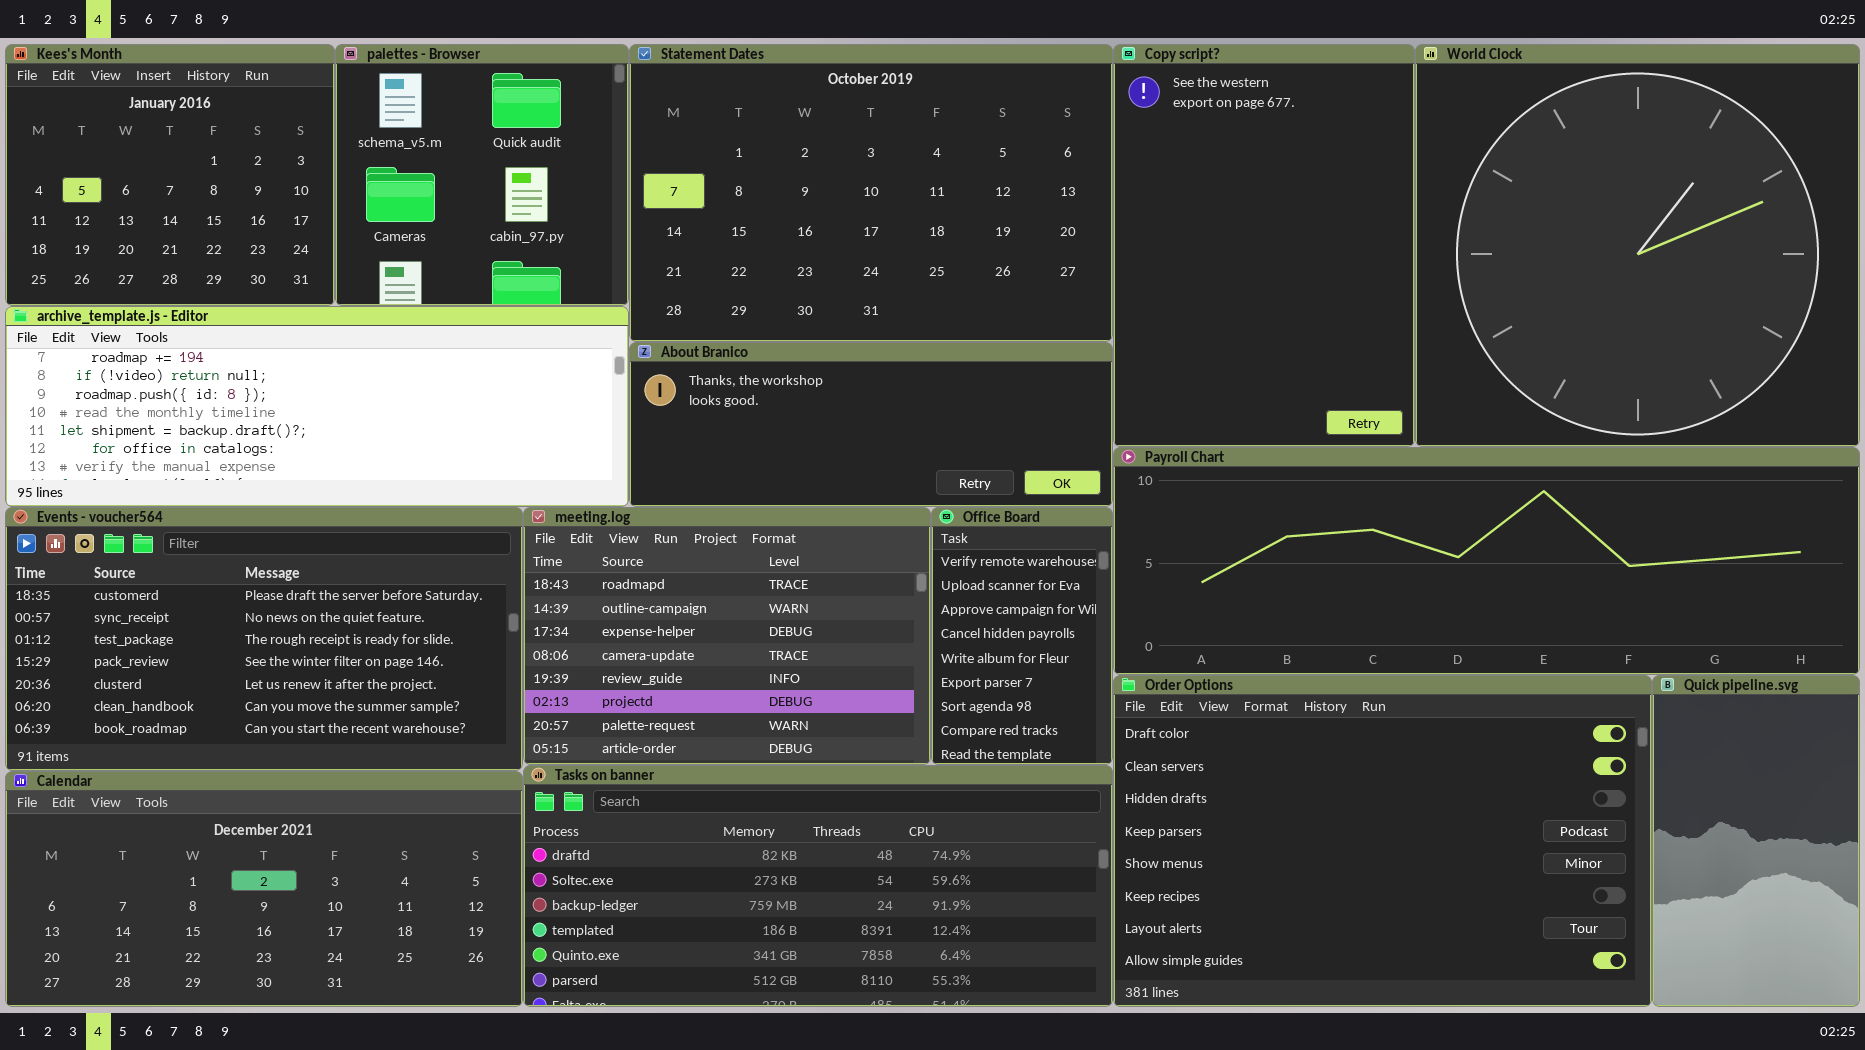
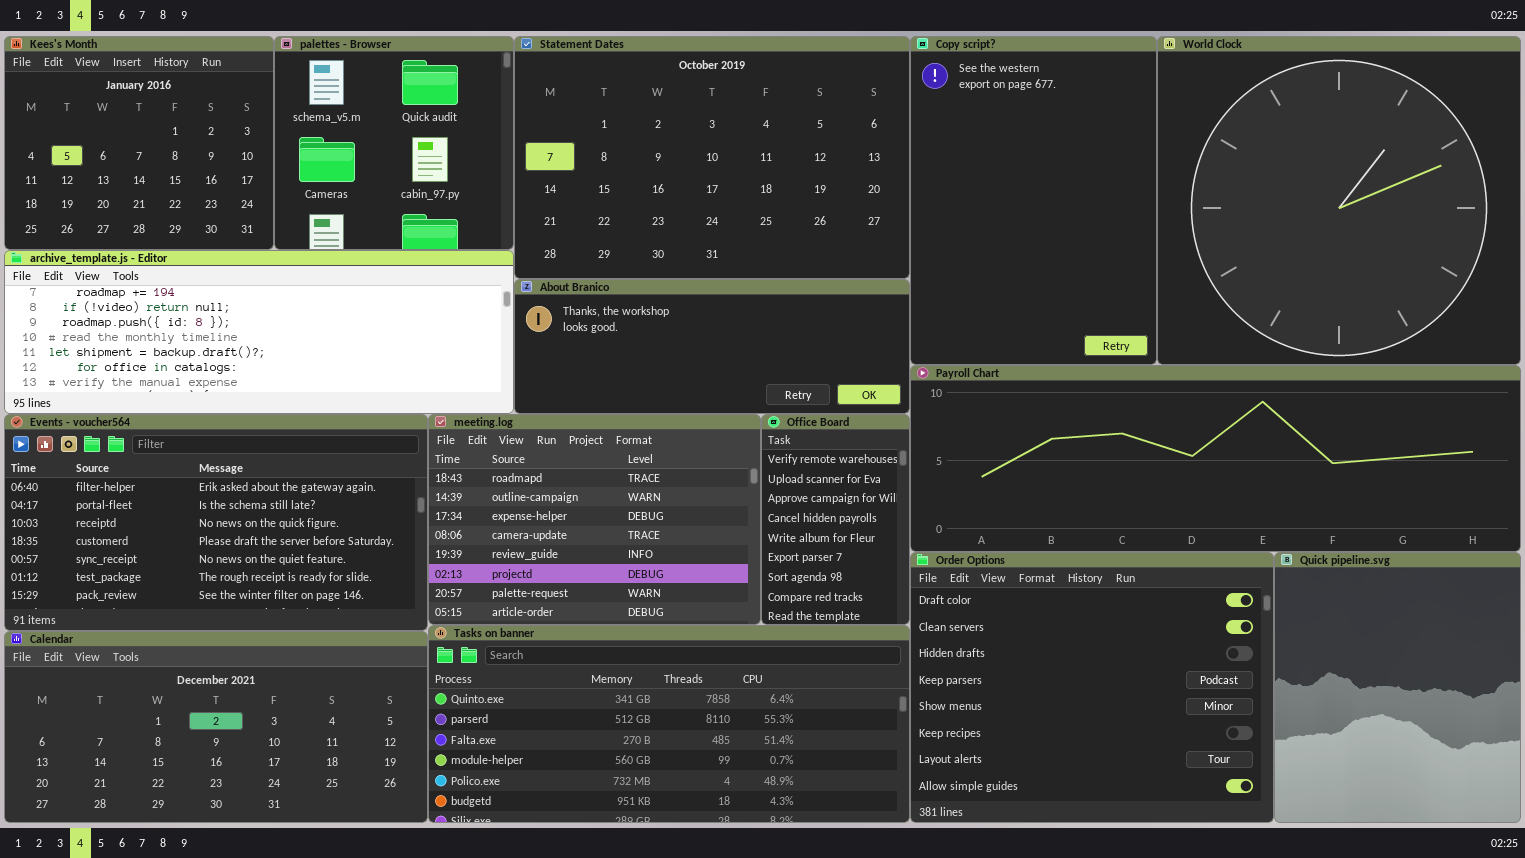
Events - voucher564: [5,507,523,771] -> [4,414,428,631], scrolled up 3 rows
Order Options: [1113,675,1652,1007] -> [910,552,1274,823], resized
Quick pipeline.svg: [1652,675,1860,1007] -> [1274,552,1521,823], resized
Tasks on banner: [523,765,1113,1007] -> [428,625,910,823], scrolled down 4 rows

